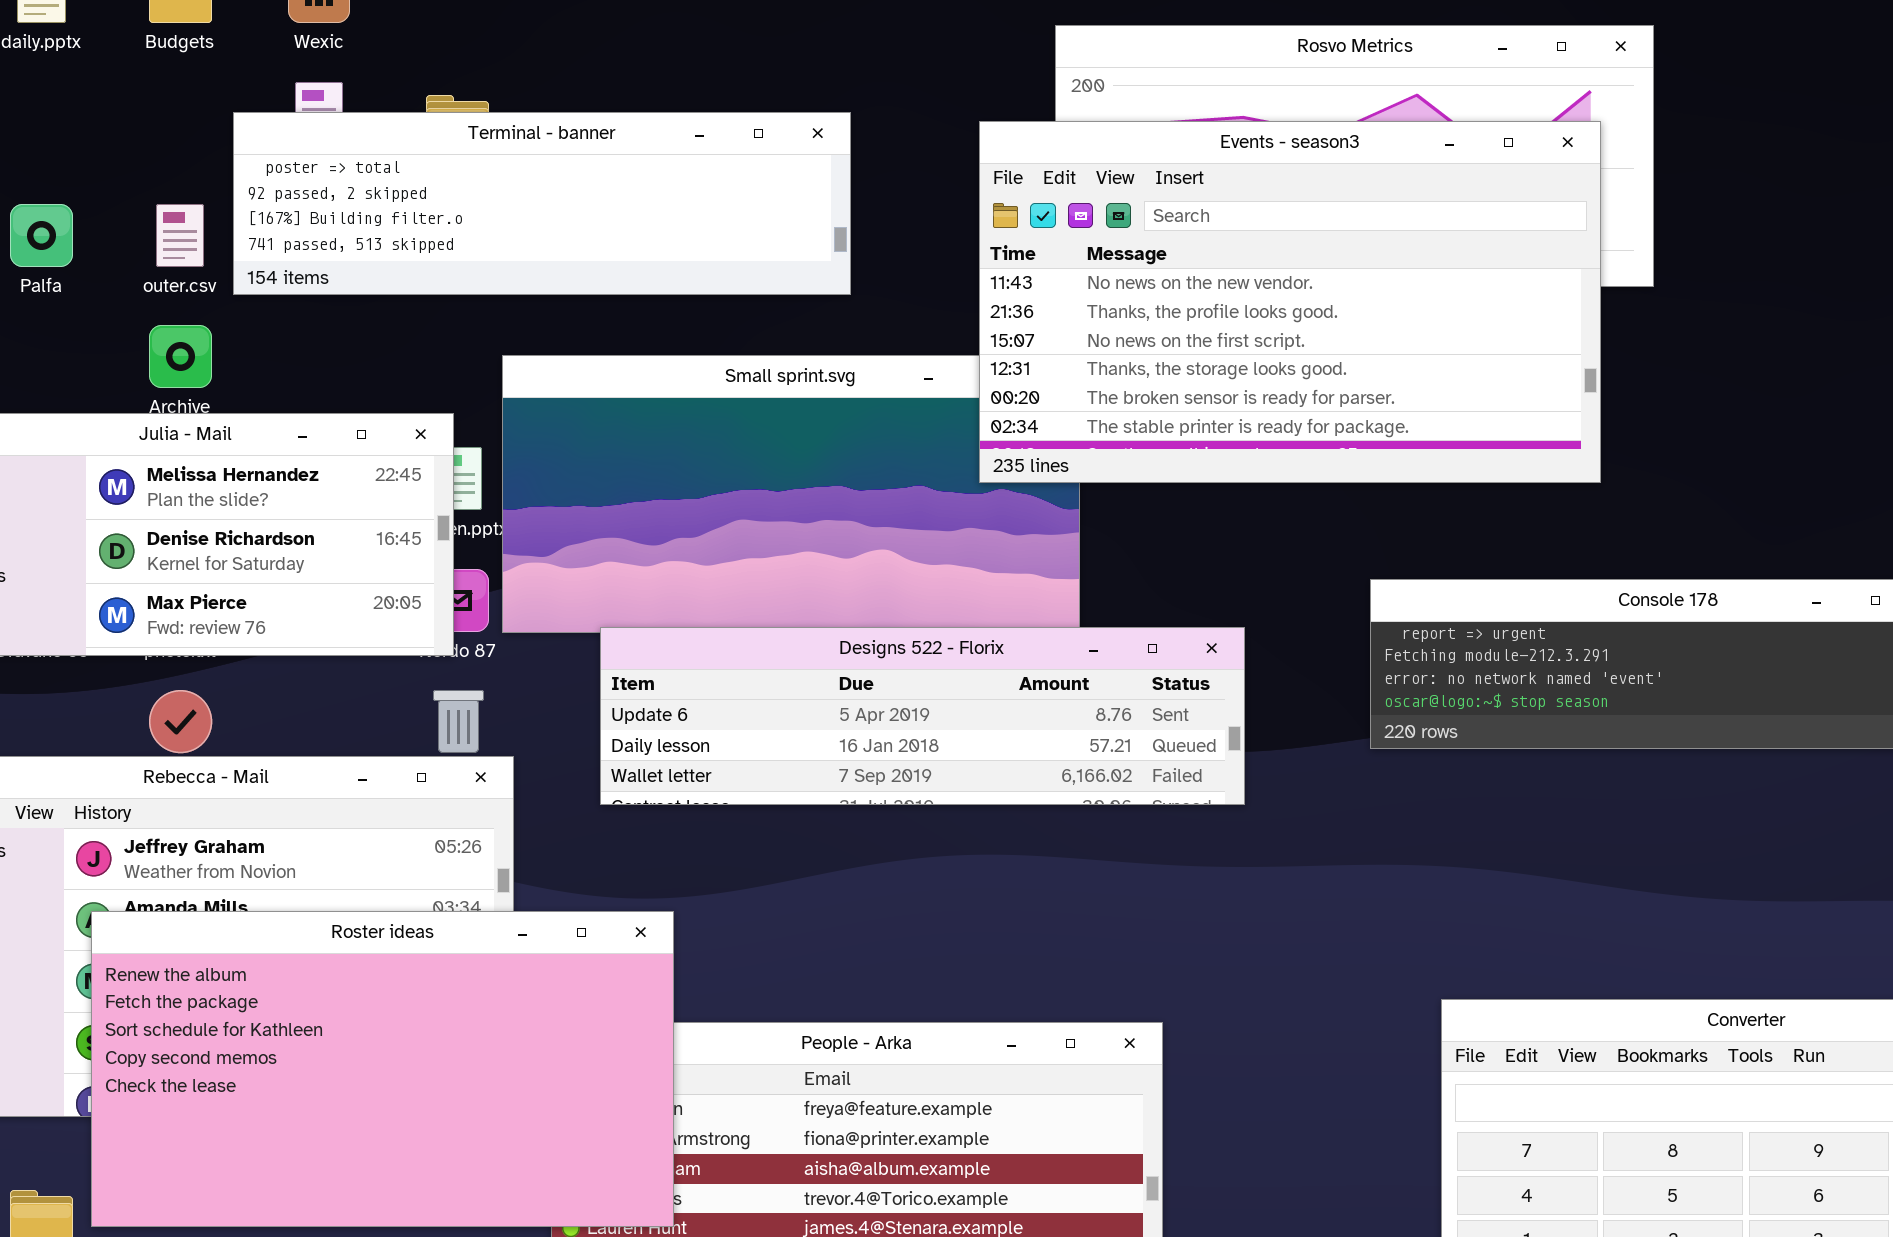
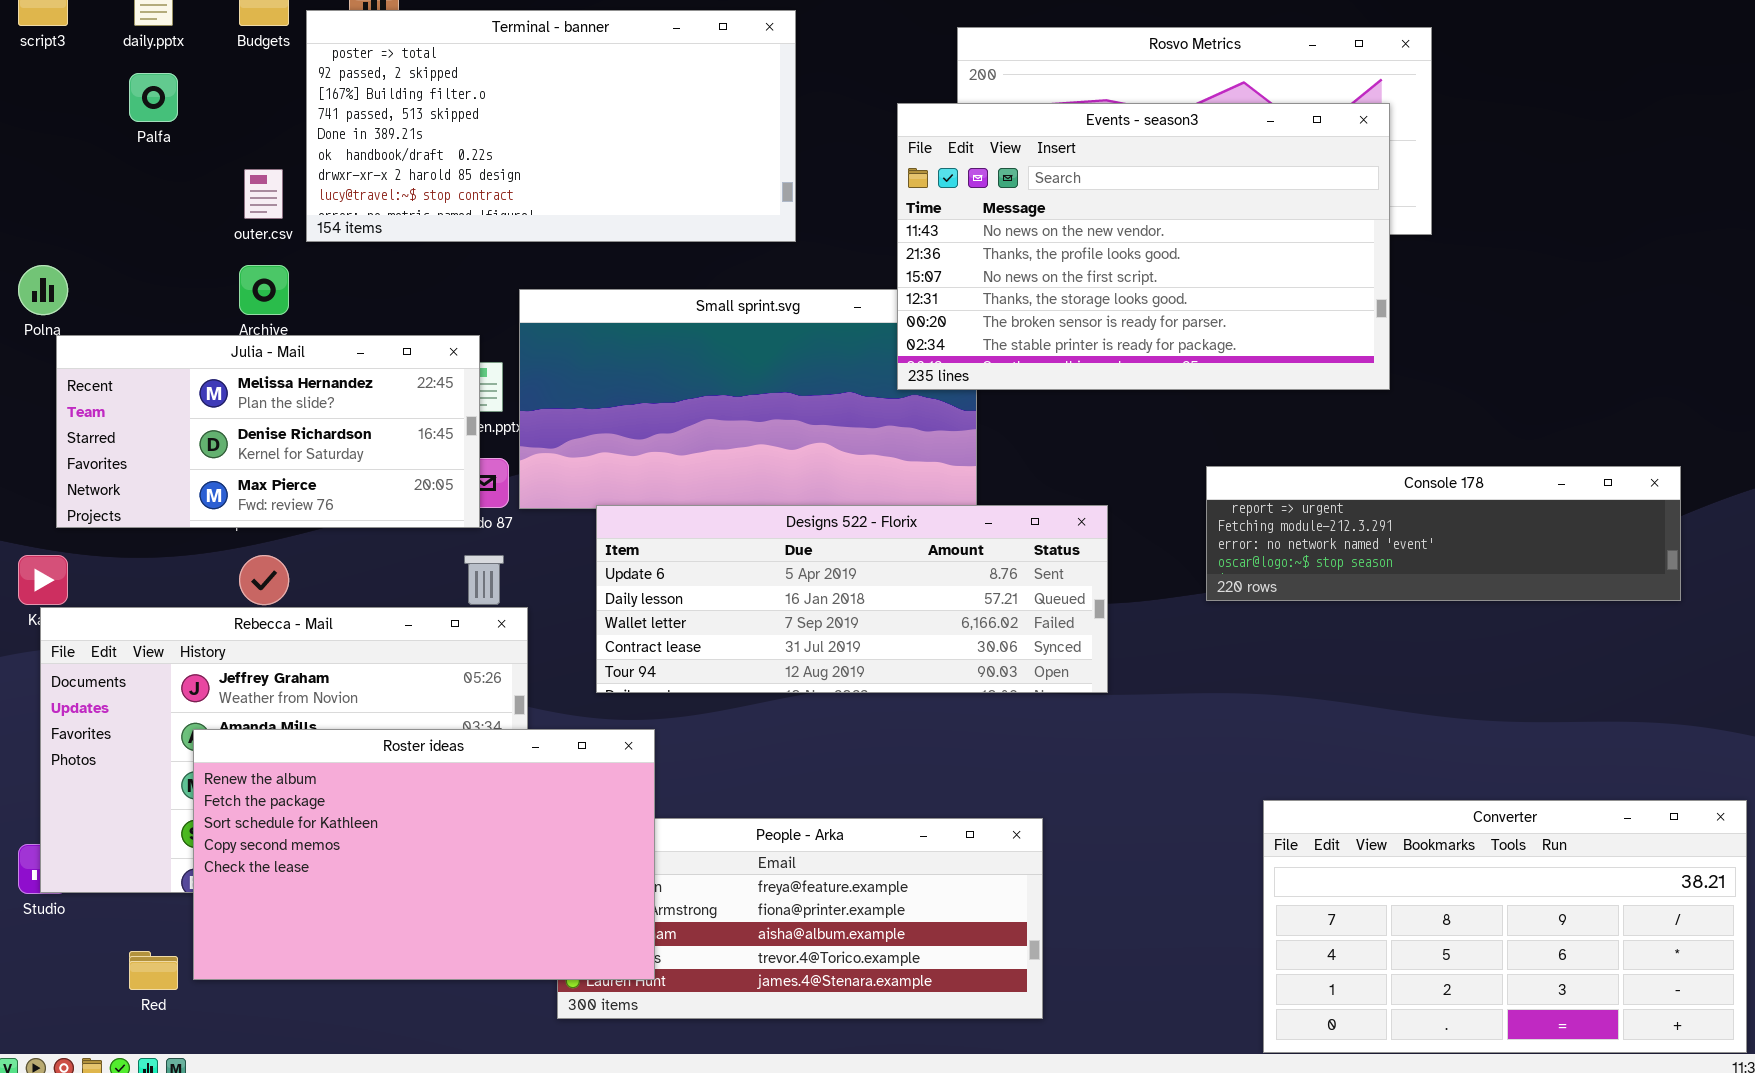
Terminal - banner: [233,112,851,295] -> [306,10,796,242], resized
Palfa: [10,204,73,267] -> [129,73,178,122], moved
Designs 522 - Florix: [600,627,1245,805] -> [596,505,1108,693], resized

